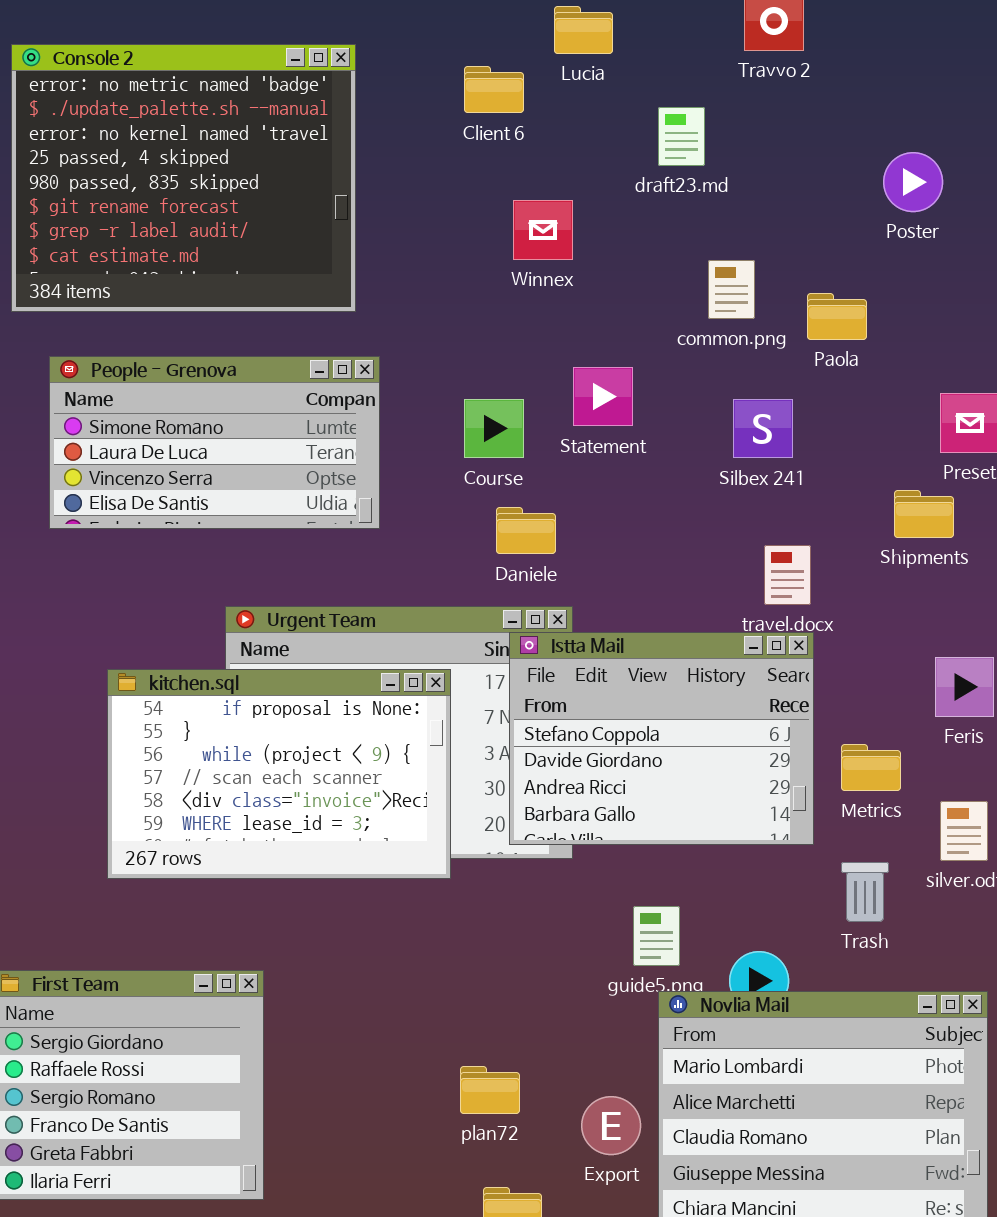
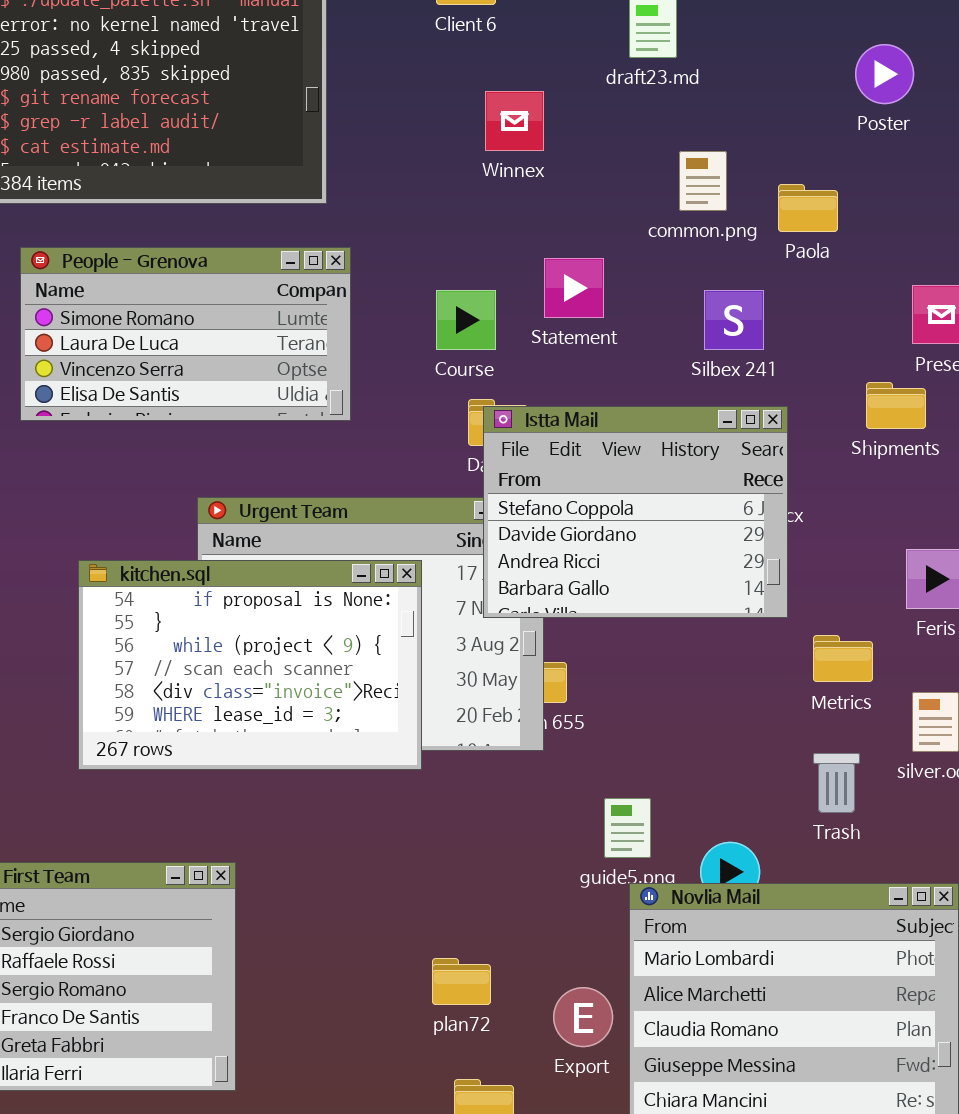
Istta Mail: [509,632,814,845] -> [483,406,788,618], moved

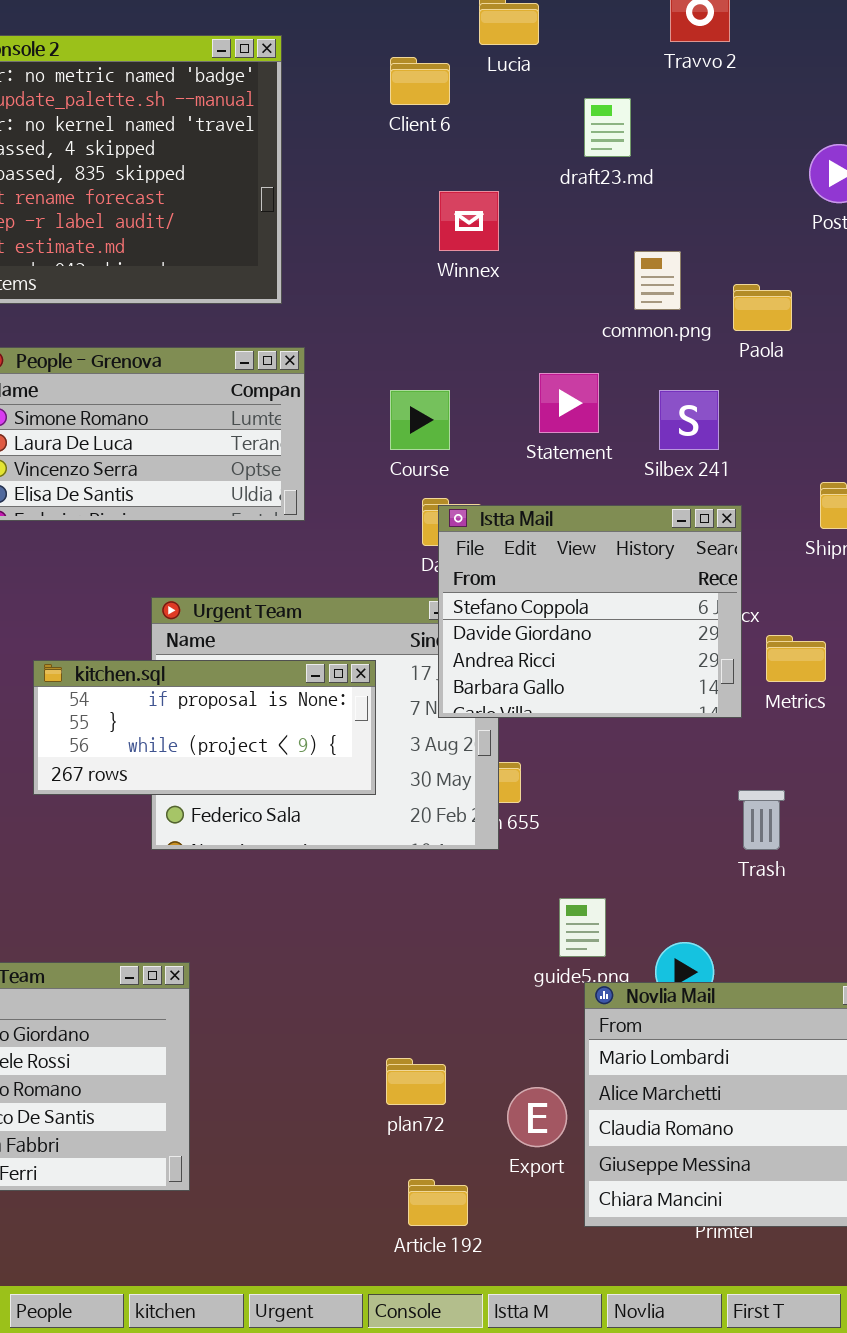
Statement: [544,258,604,318] -> [539,373,599,433], moved
kitchen.sql: [78,560,422,770] -> [33,660,376,795], resized
Metrics: [813,635,873,682] -> [766,635,826,682], moved
Trash: [813,753,860,813] -> [738,790,785,850], moved

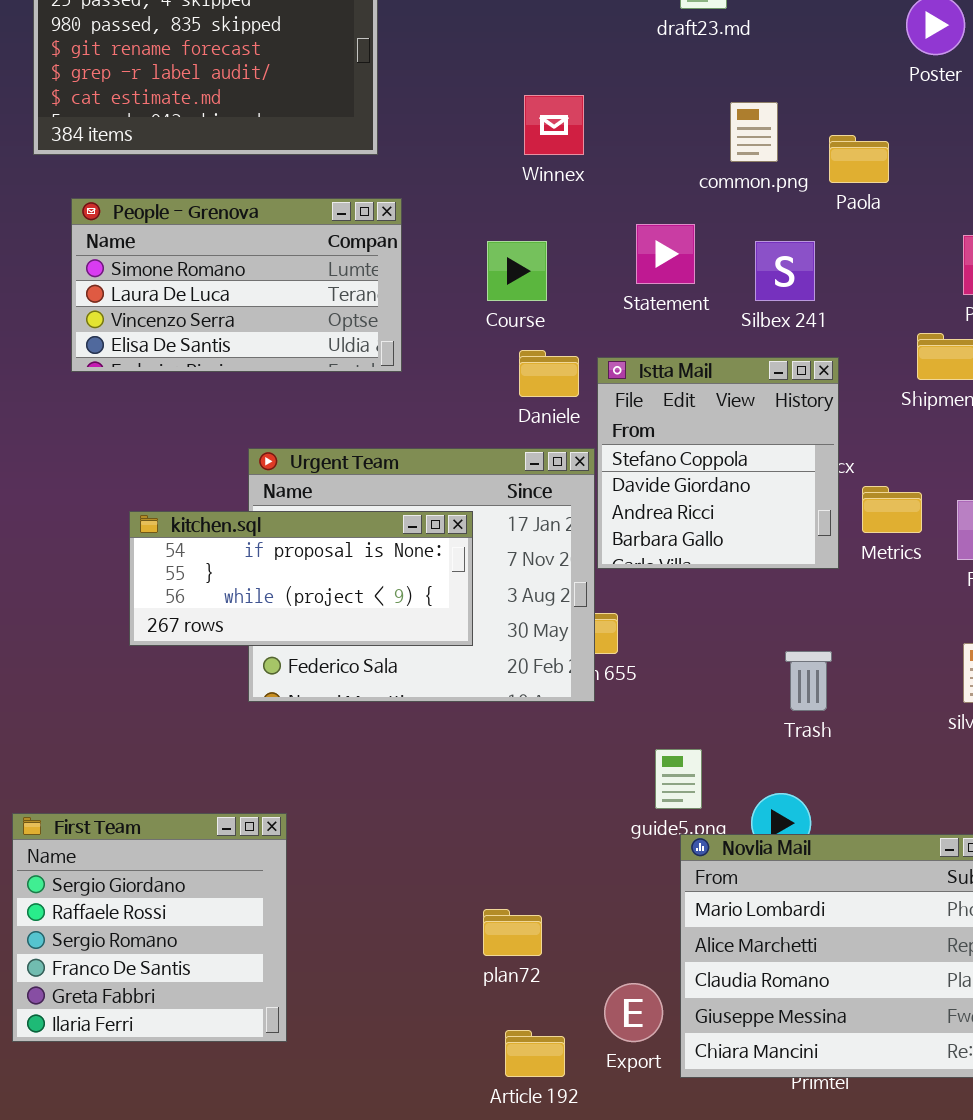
Winnex: [439,191,499,251] -> [524,95,584,155], moved
Istta Mail: [438,505,742,718] -> [597,357,839,569], resized
Trash: [738,790,785,850] -> [785,651,832,711], moved
Export: [507,1087,567,1147] -> [604,983,663,1042], moved

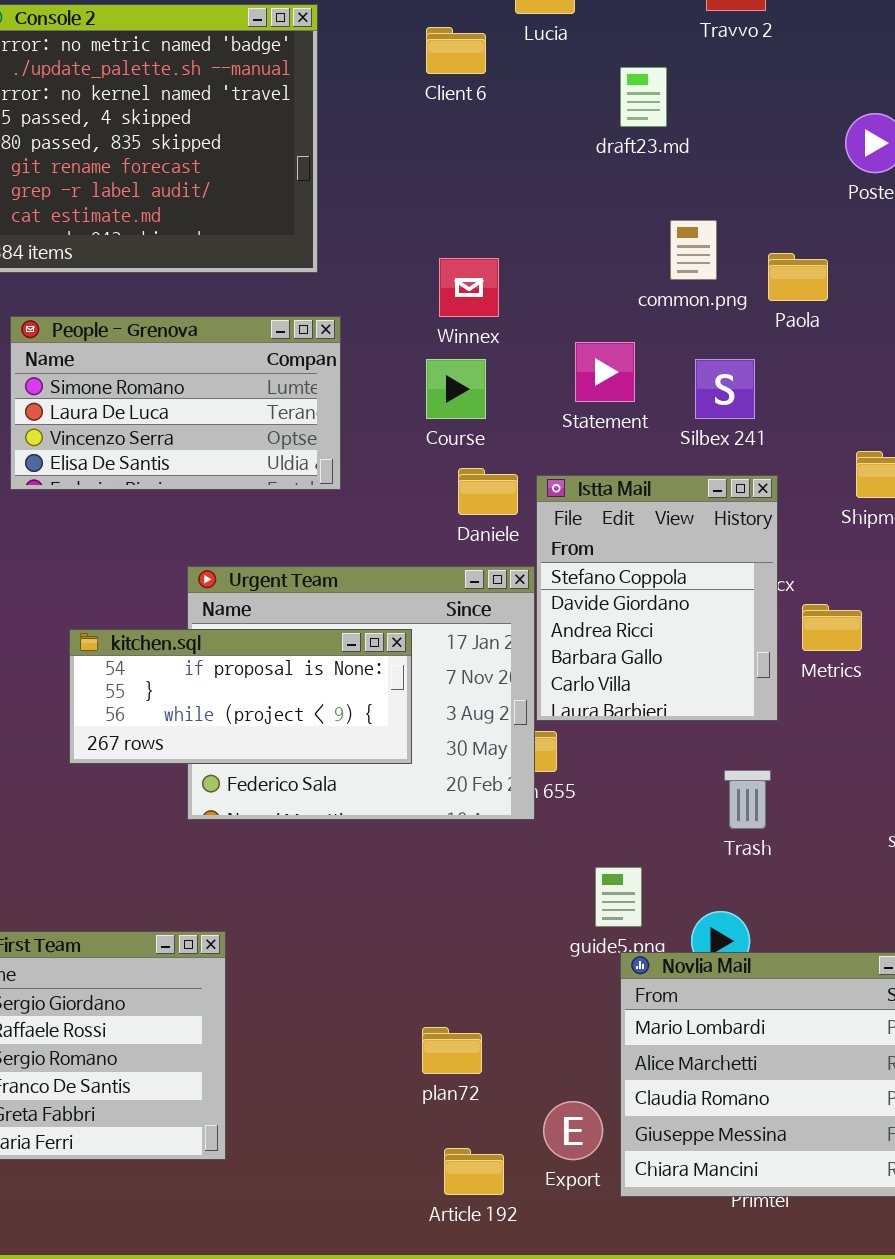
Winnex: [524,95,584,155] -> [439,258,499,317], moved
Istta Mail: [597,357,839,569] -> [536,475,778,721], resized

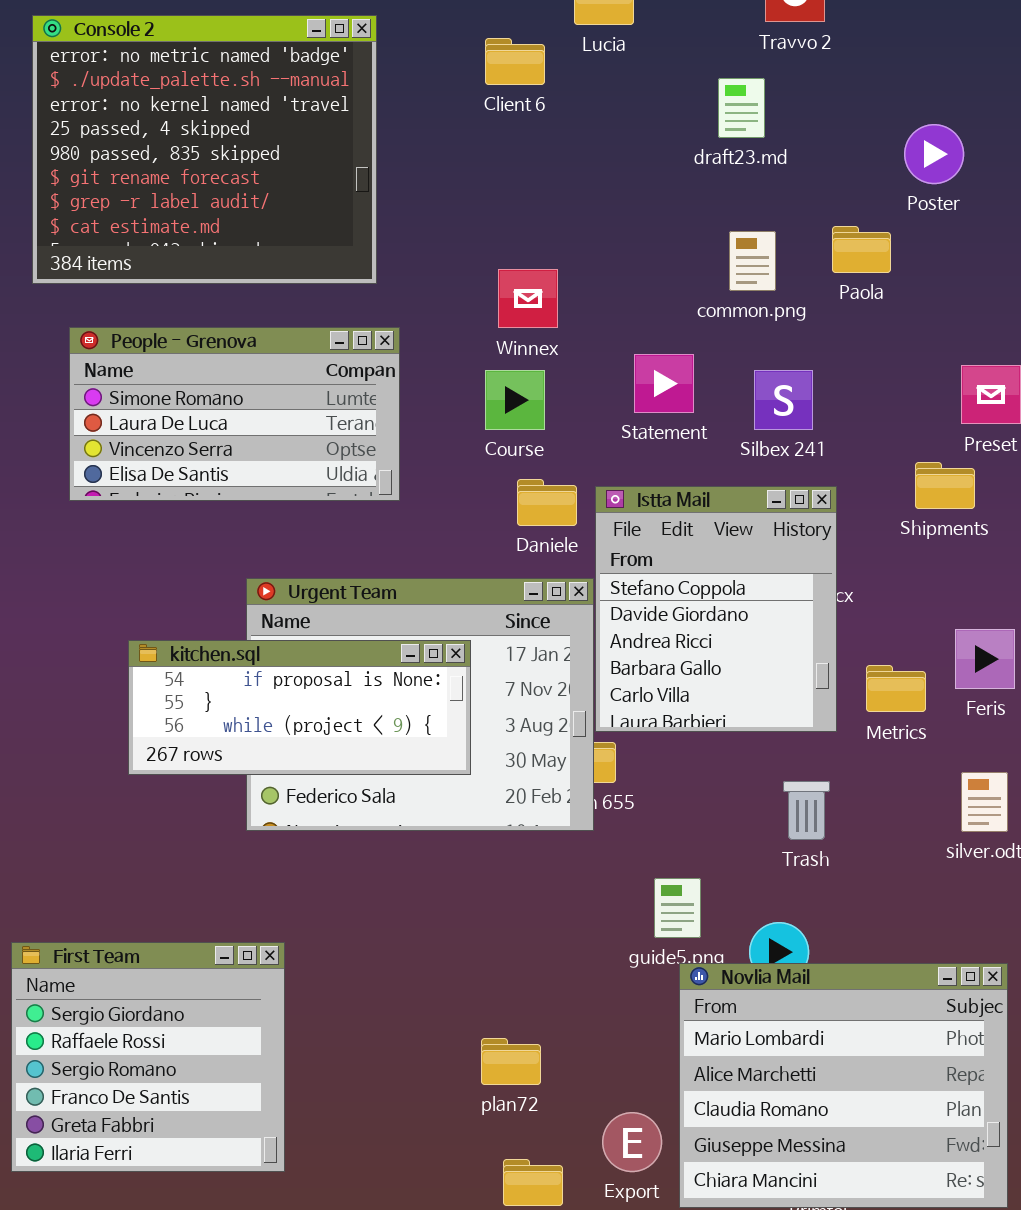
draft23.md: [620,67,667,127] -> [718,78,765,138], moved
Paola: [768,253,828,301] -> [832,226,891,273], moved
Metrics: [802,604,862,651] -> [866,665,926,712], moved

